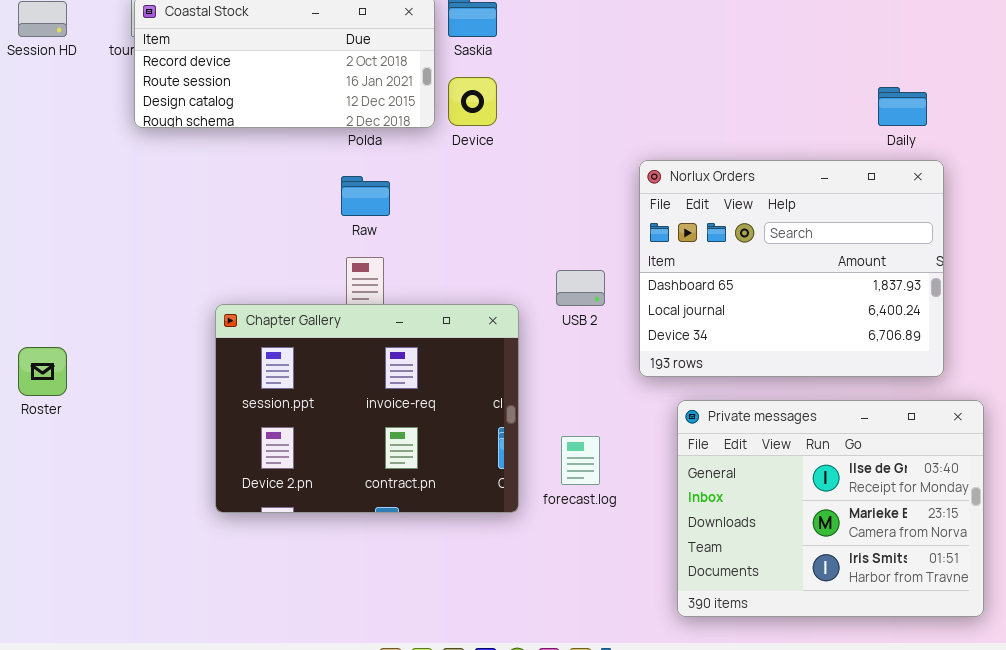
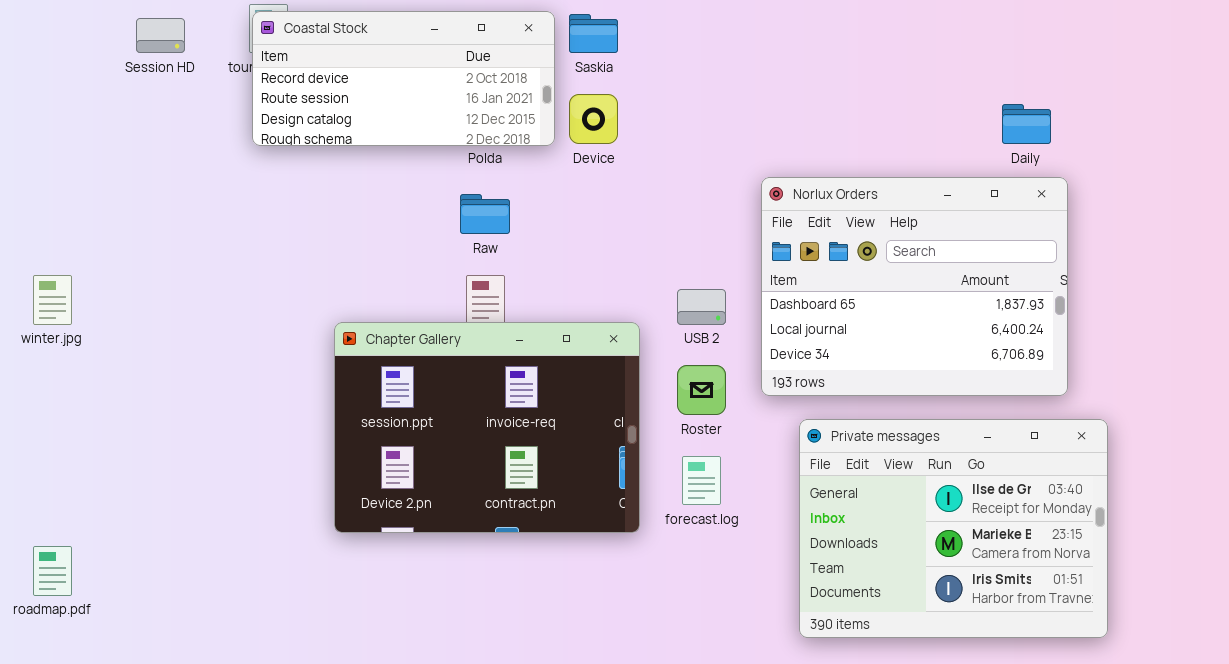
Roster: [18,347,67,396] -> [677,365,726,415], moved

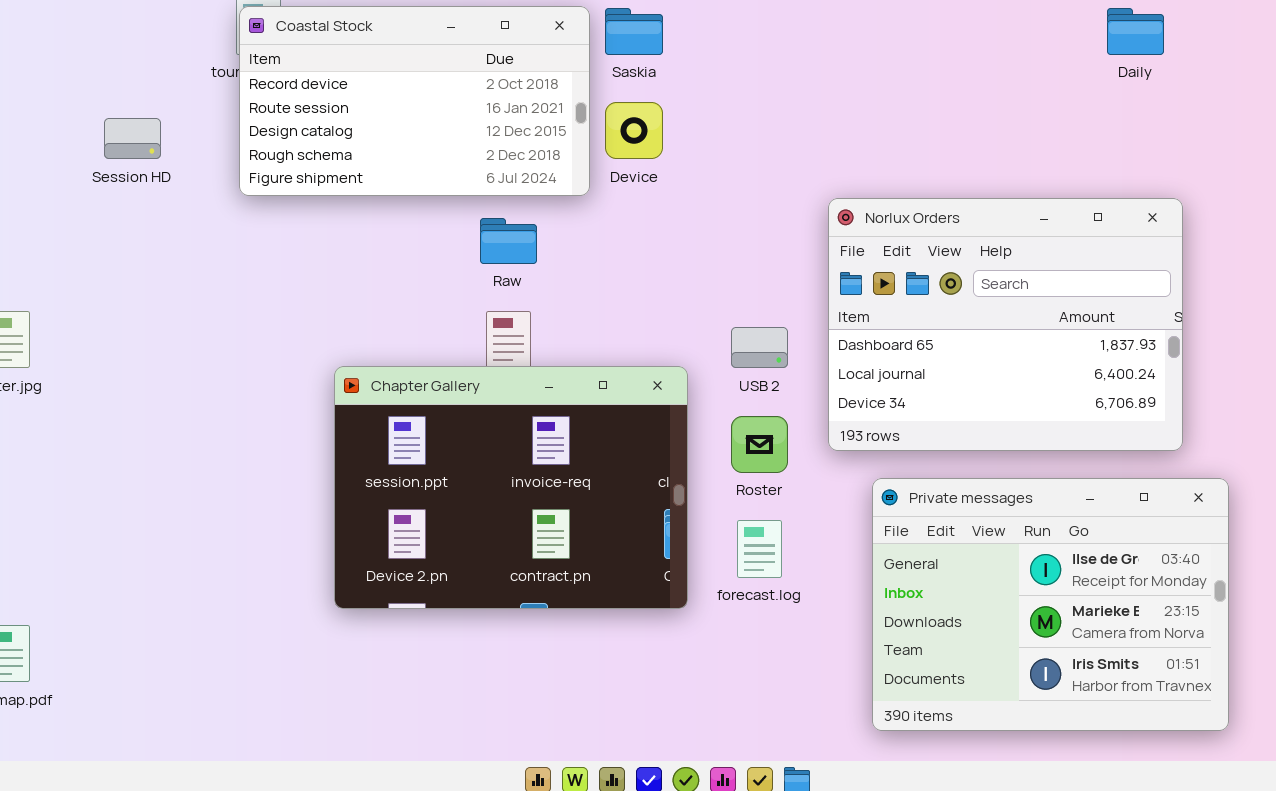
Coastal Stock: [252,11,555,146] -> [239,6,590,196], resized
Session HD: [136,18,185,53] -> [104,118,161,159], moved
Daily: [1002,104,1051,144] -> [1107,8,1164,55], moved

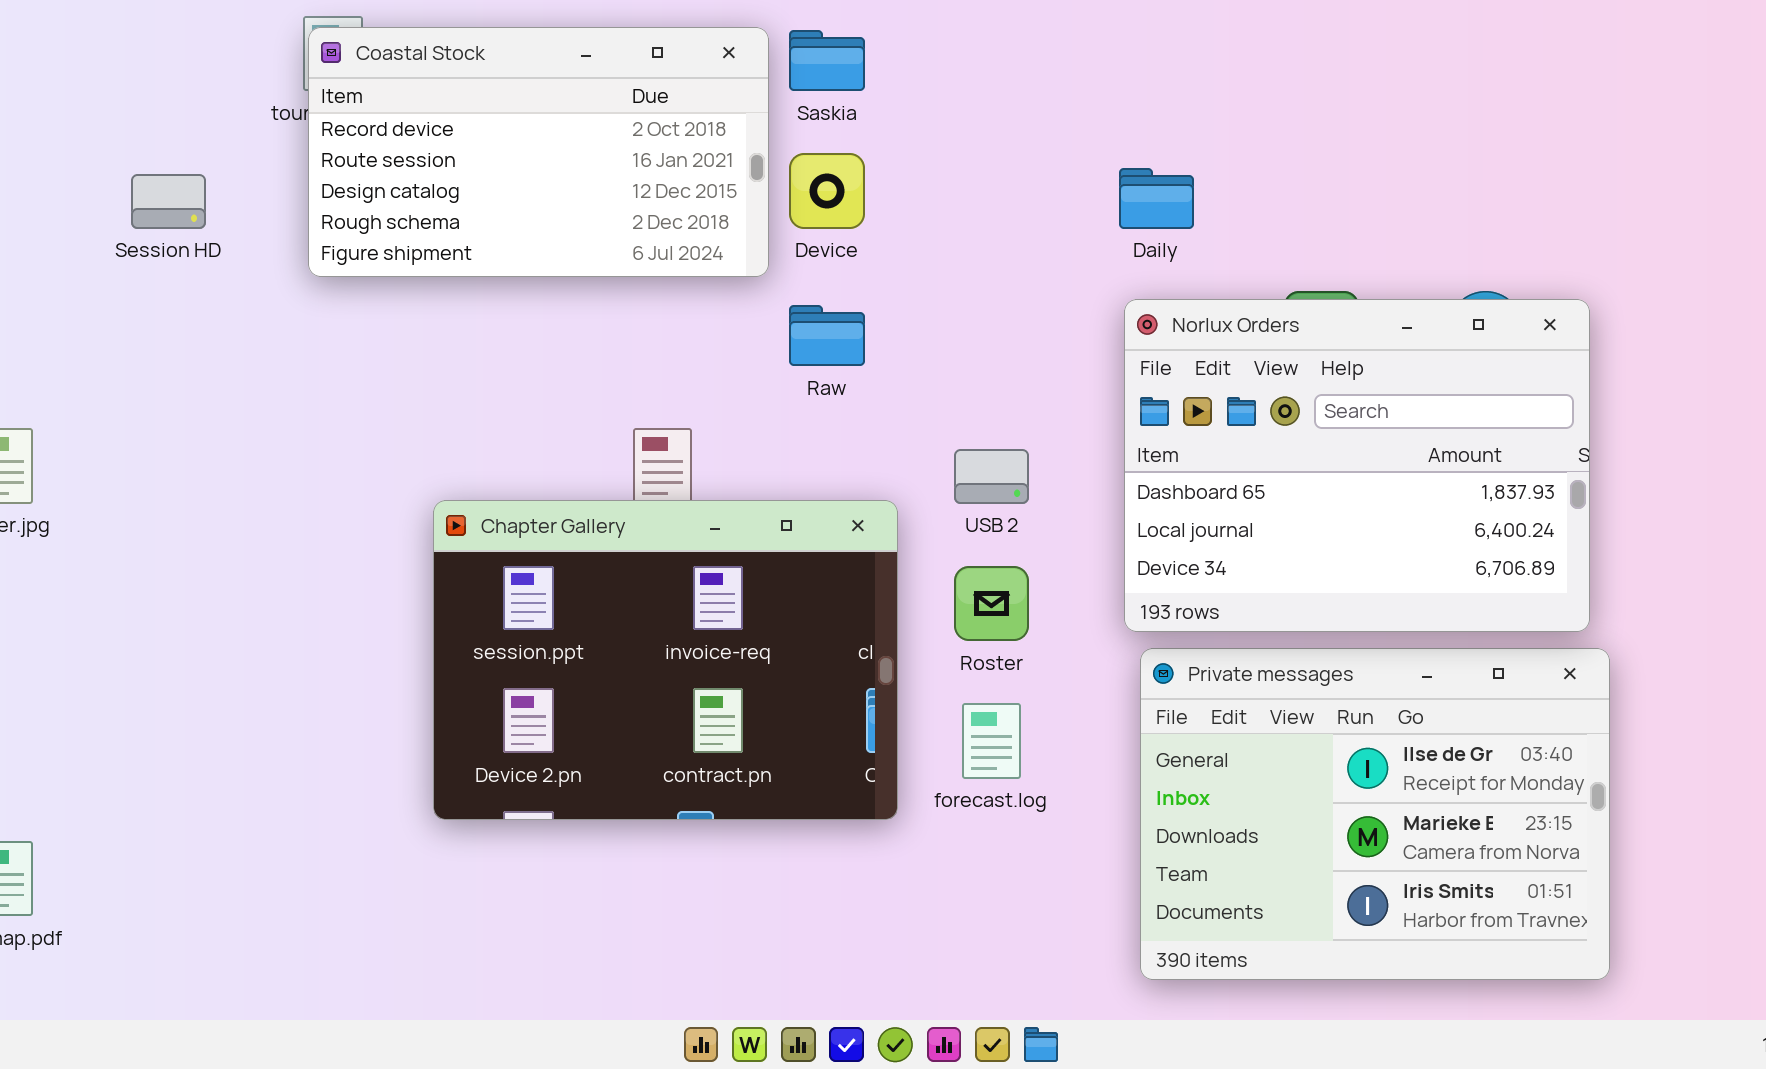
Daily: [1107,8,1164,55] -> [1119,168,1194,229], moved
Norlux Orders: [828,198,1183,451] -> [1124,299,1590,632], moved
Raw: [480,218,537,264] -> [789,305,865,366], moved

